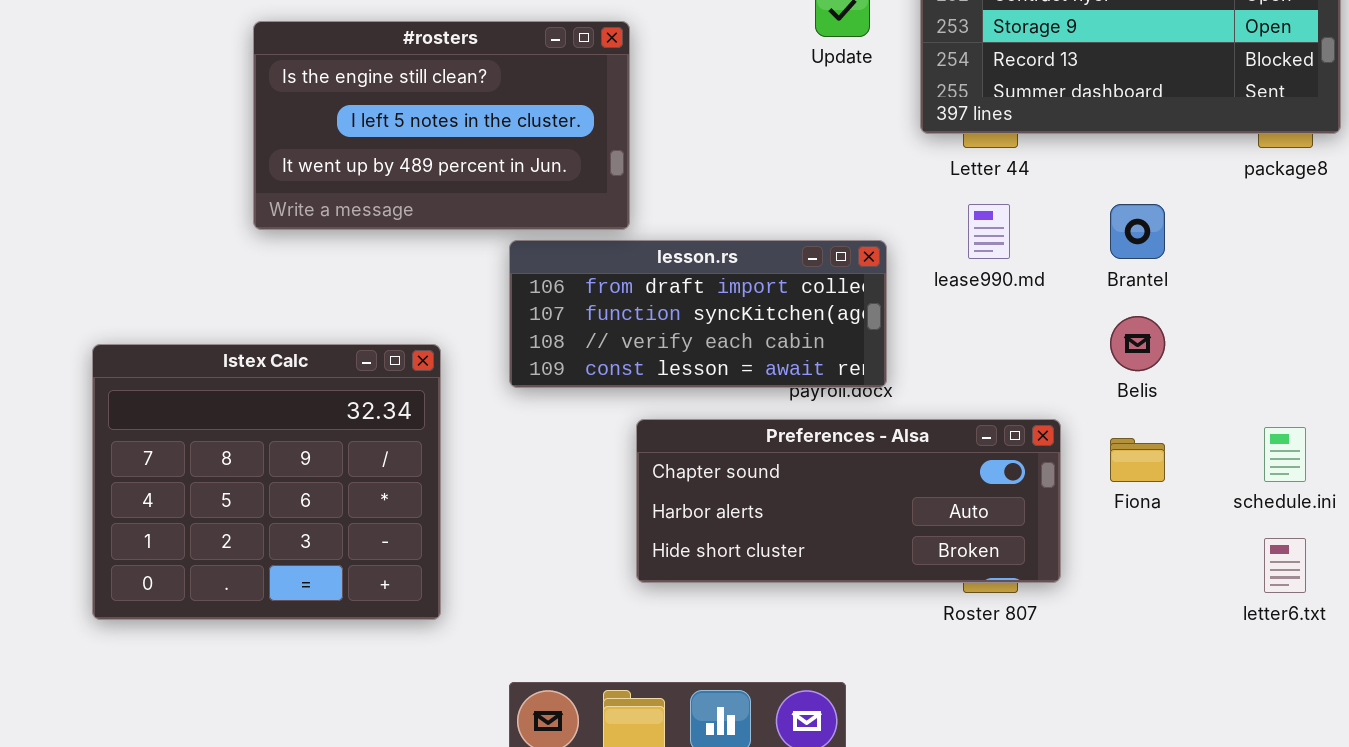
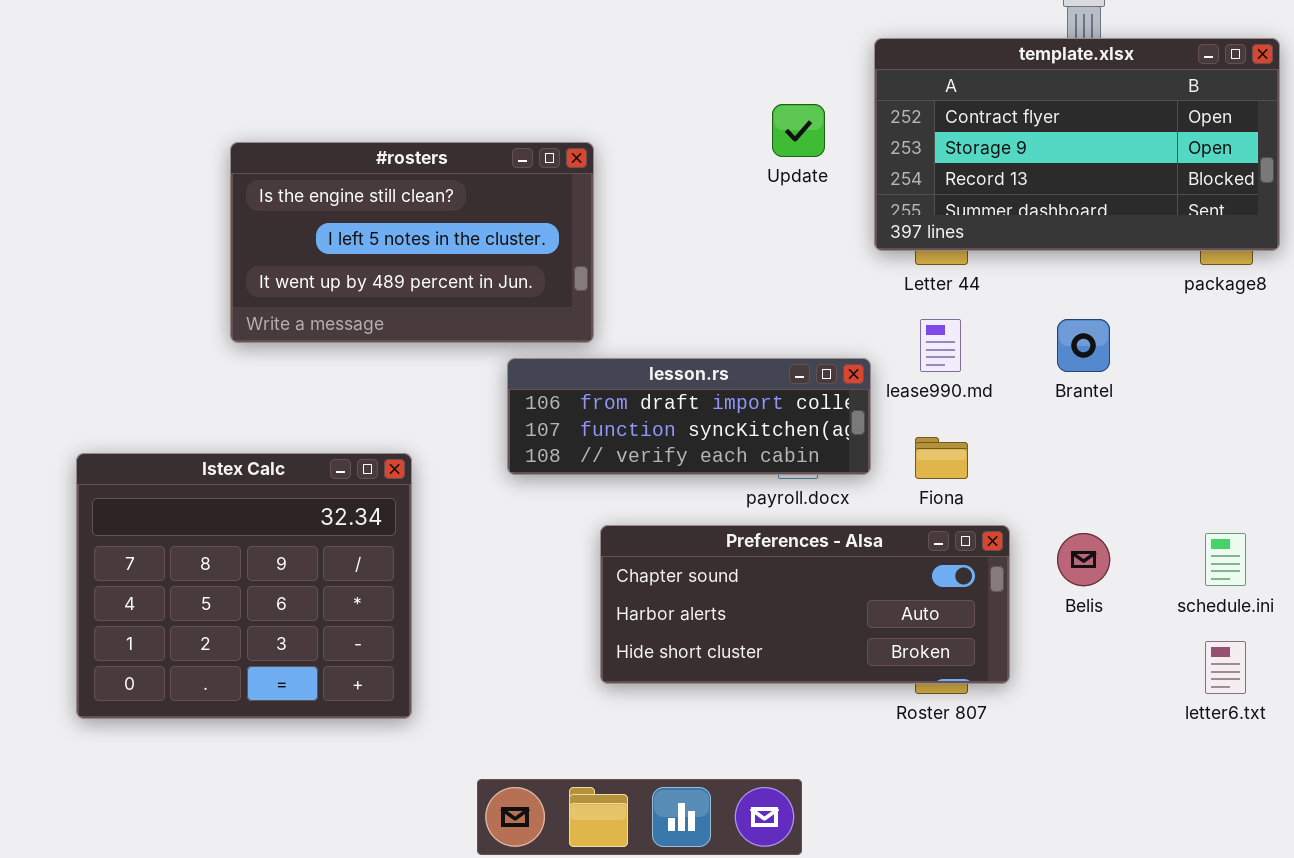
lesson.rs: [509,240,887,388] -> [507,358,871,475], moved, resized
Belis: [1110,316,1165,371] -> [1057,533,1110,586], moved
Fiona: [1110,438,1165,482] -> [915,437,968,479], moved

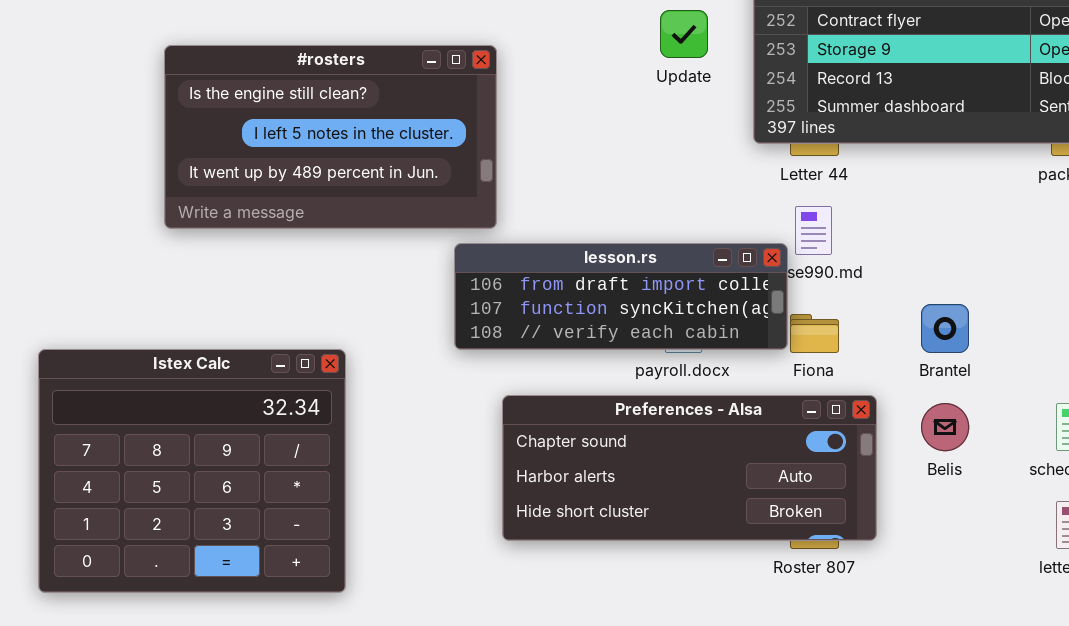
Brantel: [1057,319,1110,372] -> [921,304,969,353], moved
lesson.rs: [507,358,871,475] -> [454,243,788,350], moved
Istex Calc: [76,453,412,719] -> [38,349,346,593], moved

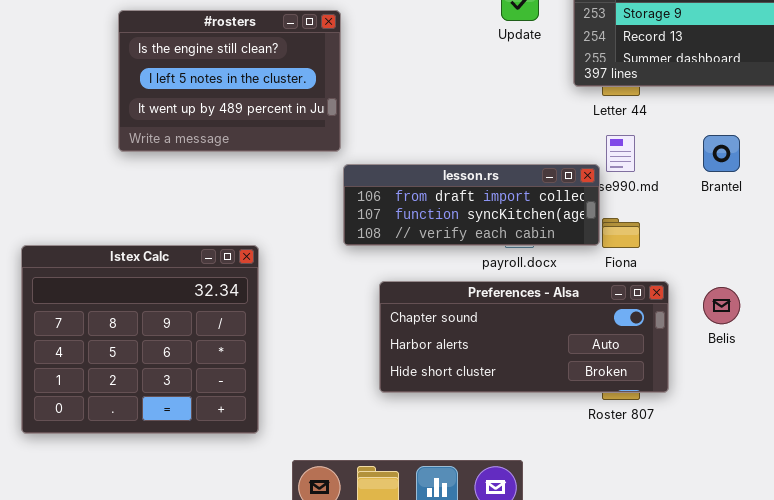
#rosters: [164,45,497,229] -> [118,10,341,152], resized
Brantel: [921,304,969,353] -> [703,135,740,172], moved

